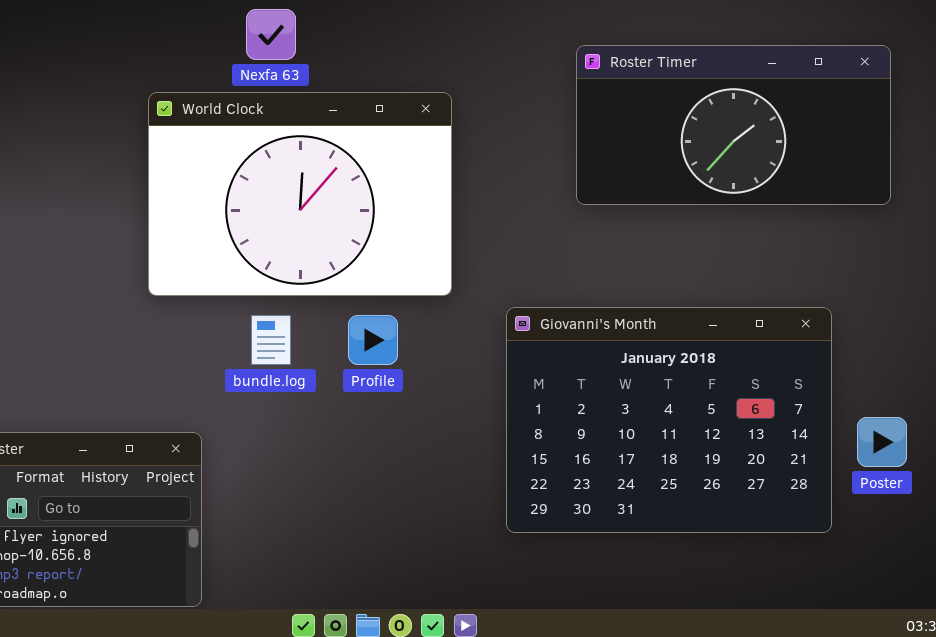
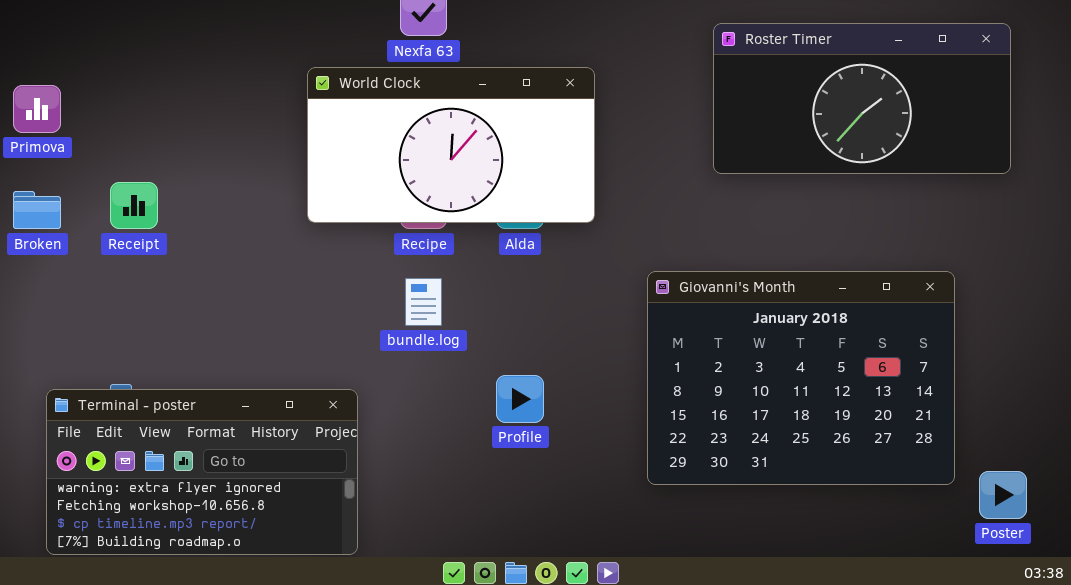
World Clock: [148,92,452,296] -> [307,67,595,223], resized
Profile: [348,315,398,365] -> [496,375,544,423], moved
Poster: [857,417,907,467] -> [979,471,1027,519], moved

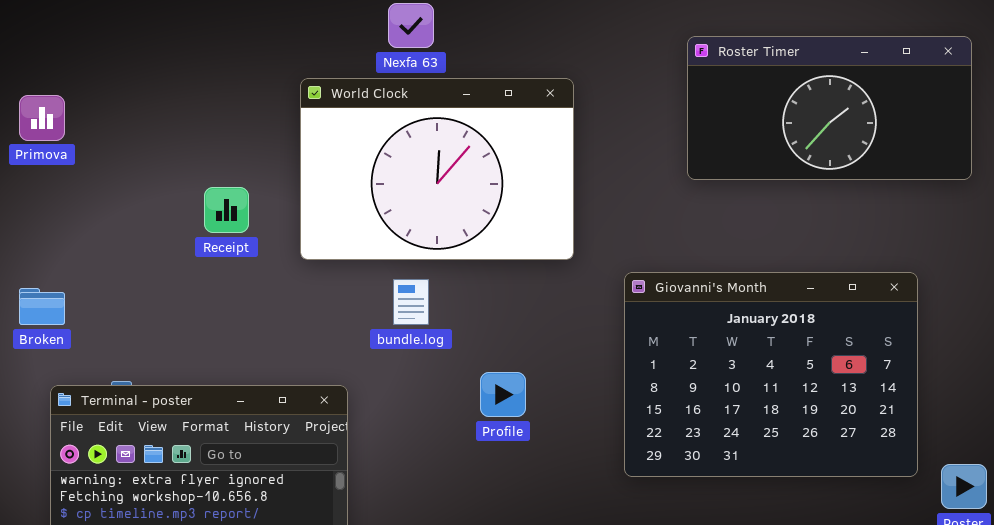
World Clock: [307,67,595,223] -> [300,78,574,260], resized
Receipt: [110,182,158,229] -> [204,187,249,233], moved
Broken: [13,191,61,229] -> [19,288,65,325], moved

